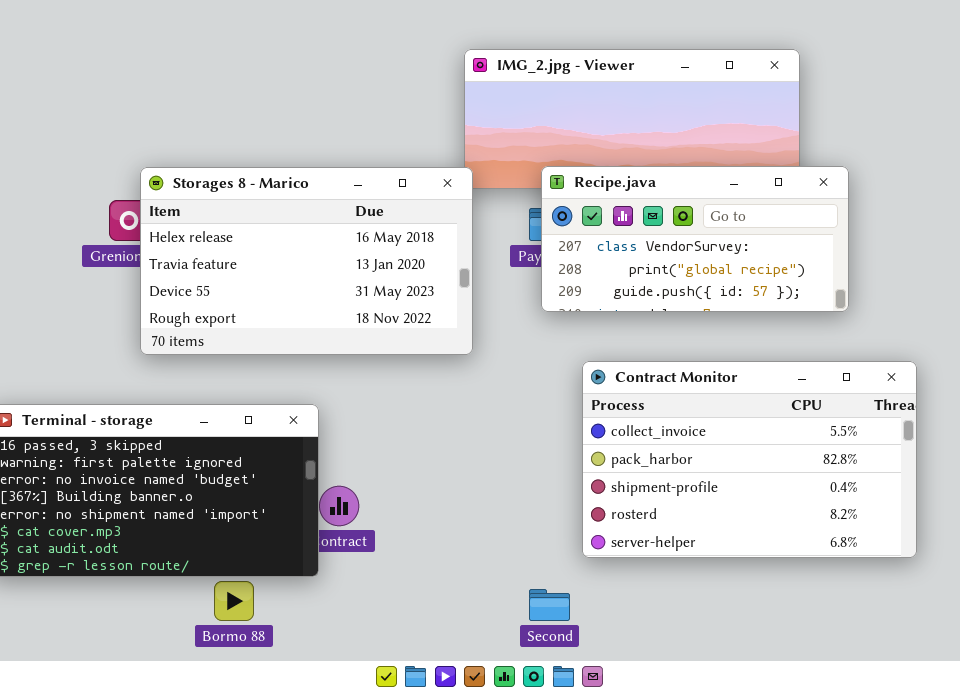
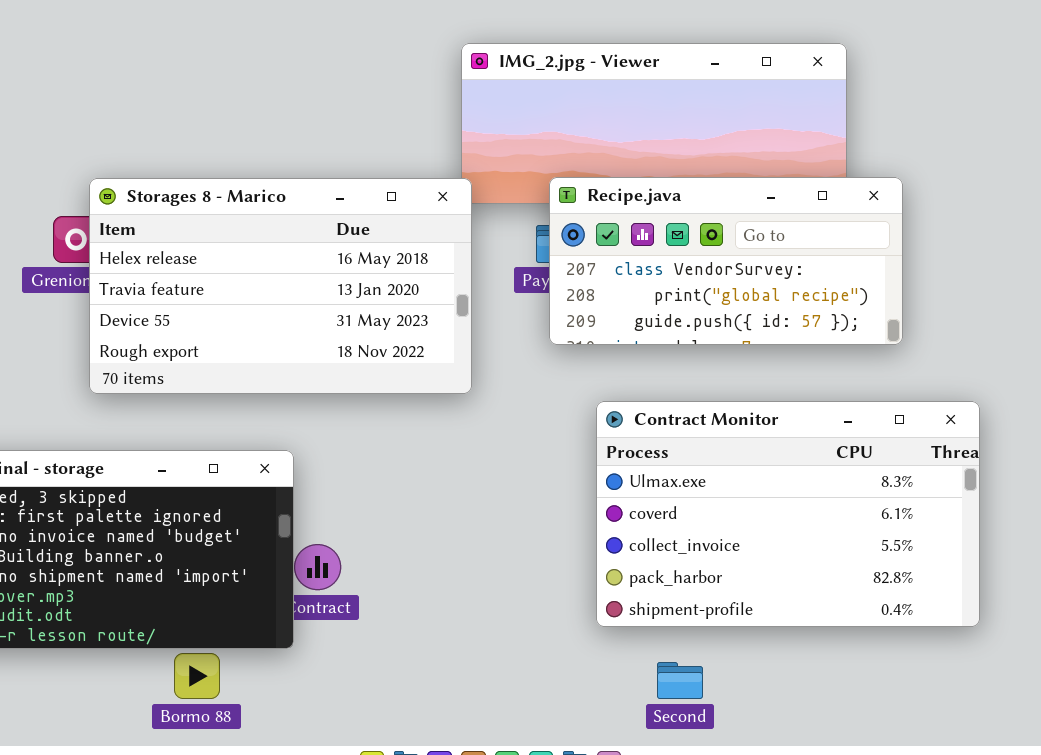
Contract Monitor: [582,361,917,558] -> [596,401,980,627], scrolled up 2 rows
Second: [529,589,570,621] -> [657,662,703,699], moved

